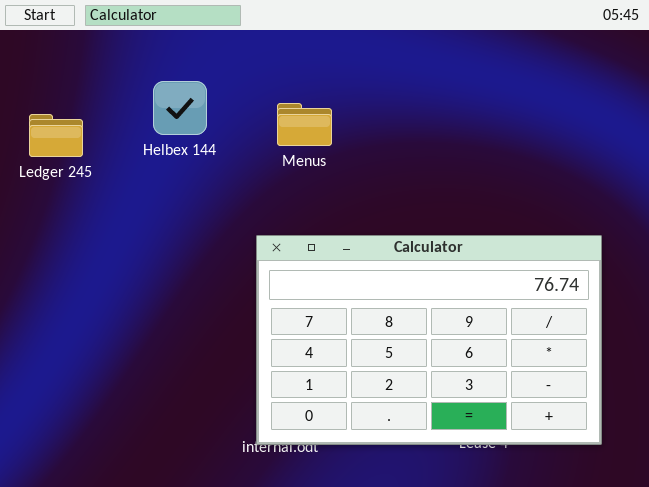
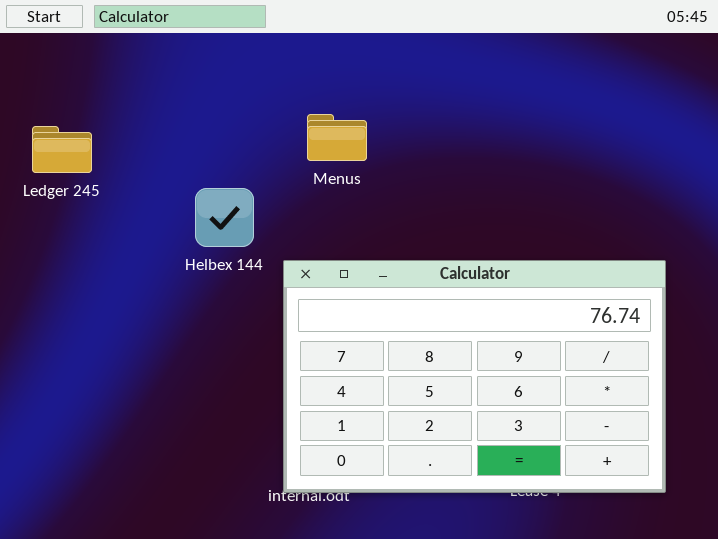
Helbex 144: [153,81,207,135] -> [195,188,254,247], moved

